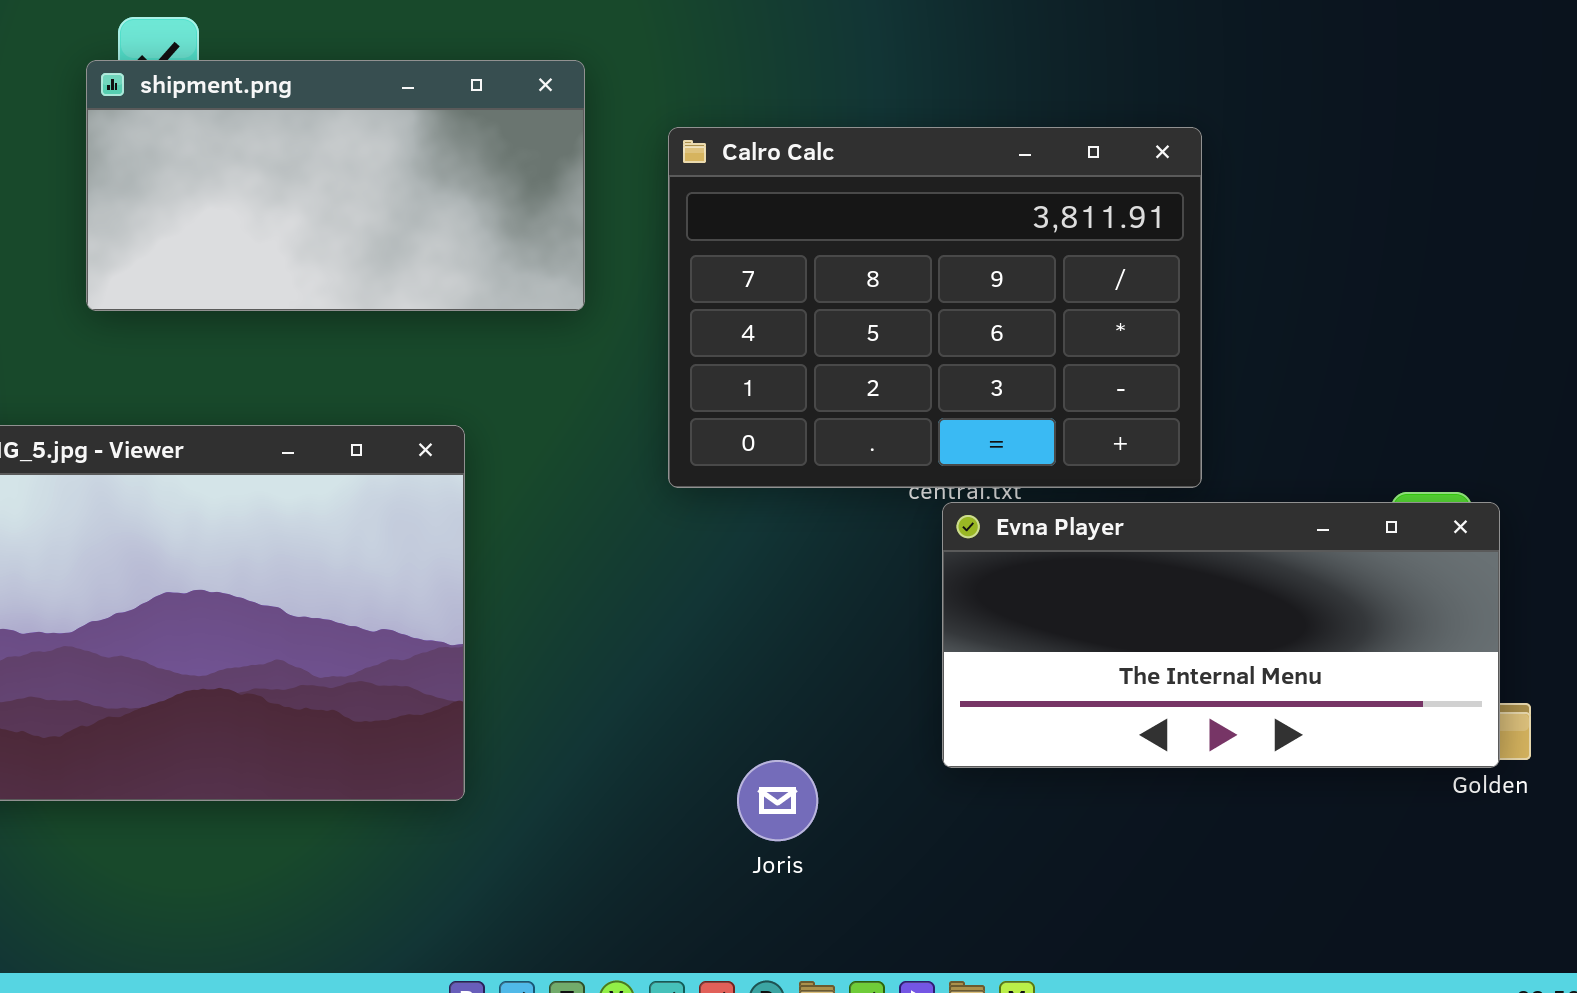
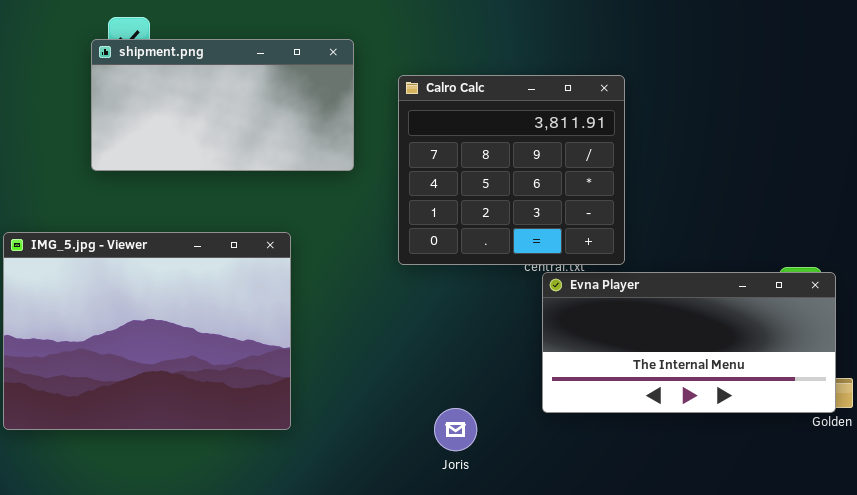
Calro Calc: [668,127,1202,488] -> [398,75,625,265], resized

